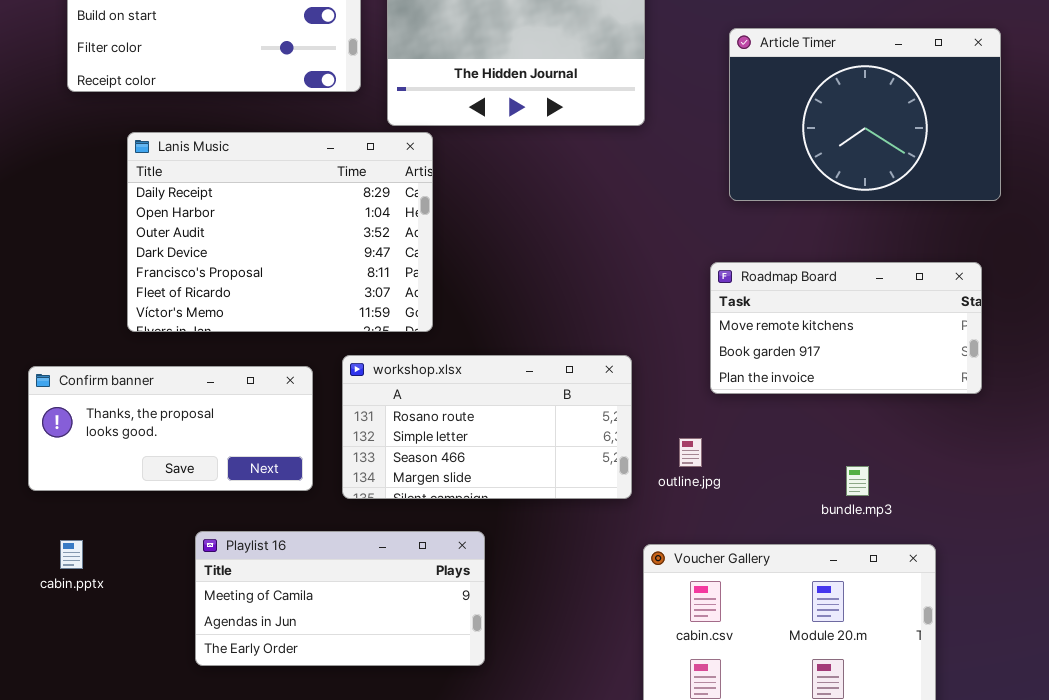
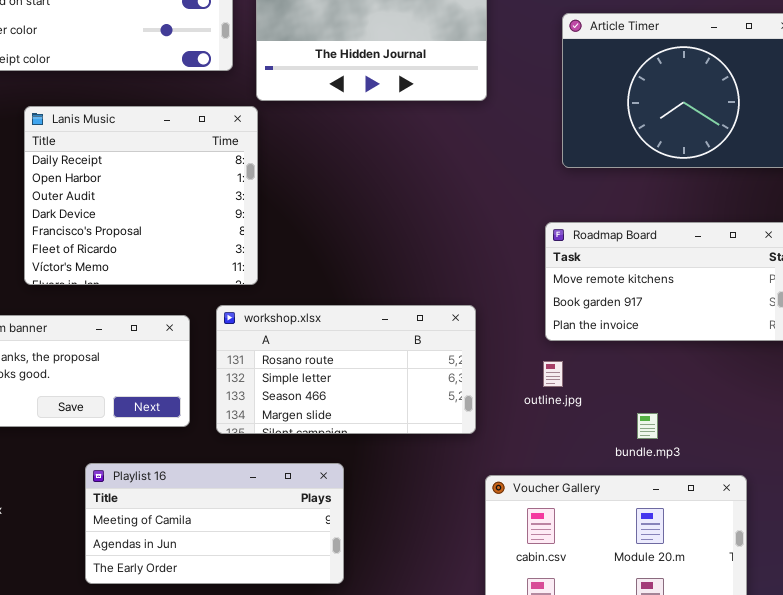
Lanis Music: [127,132,433,332] -> [24,106,258,285], resized
outline.jpg: [679,438,702,467] -> [543,361,563,387], moved
bundle.mp3: [846,466,869,496] -> [637,413,658,439], moved

